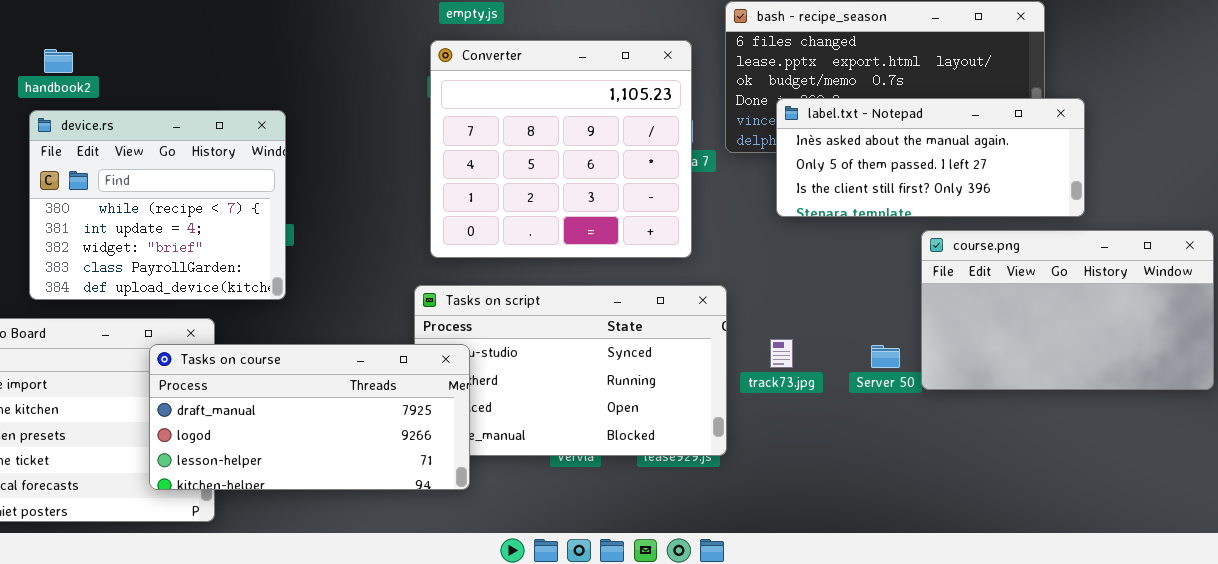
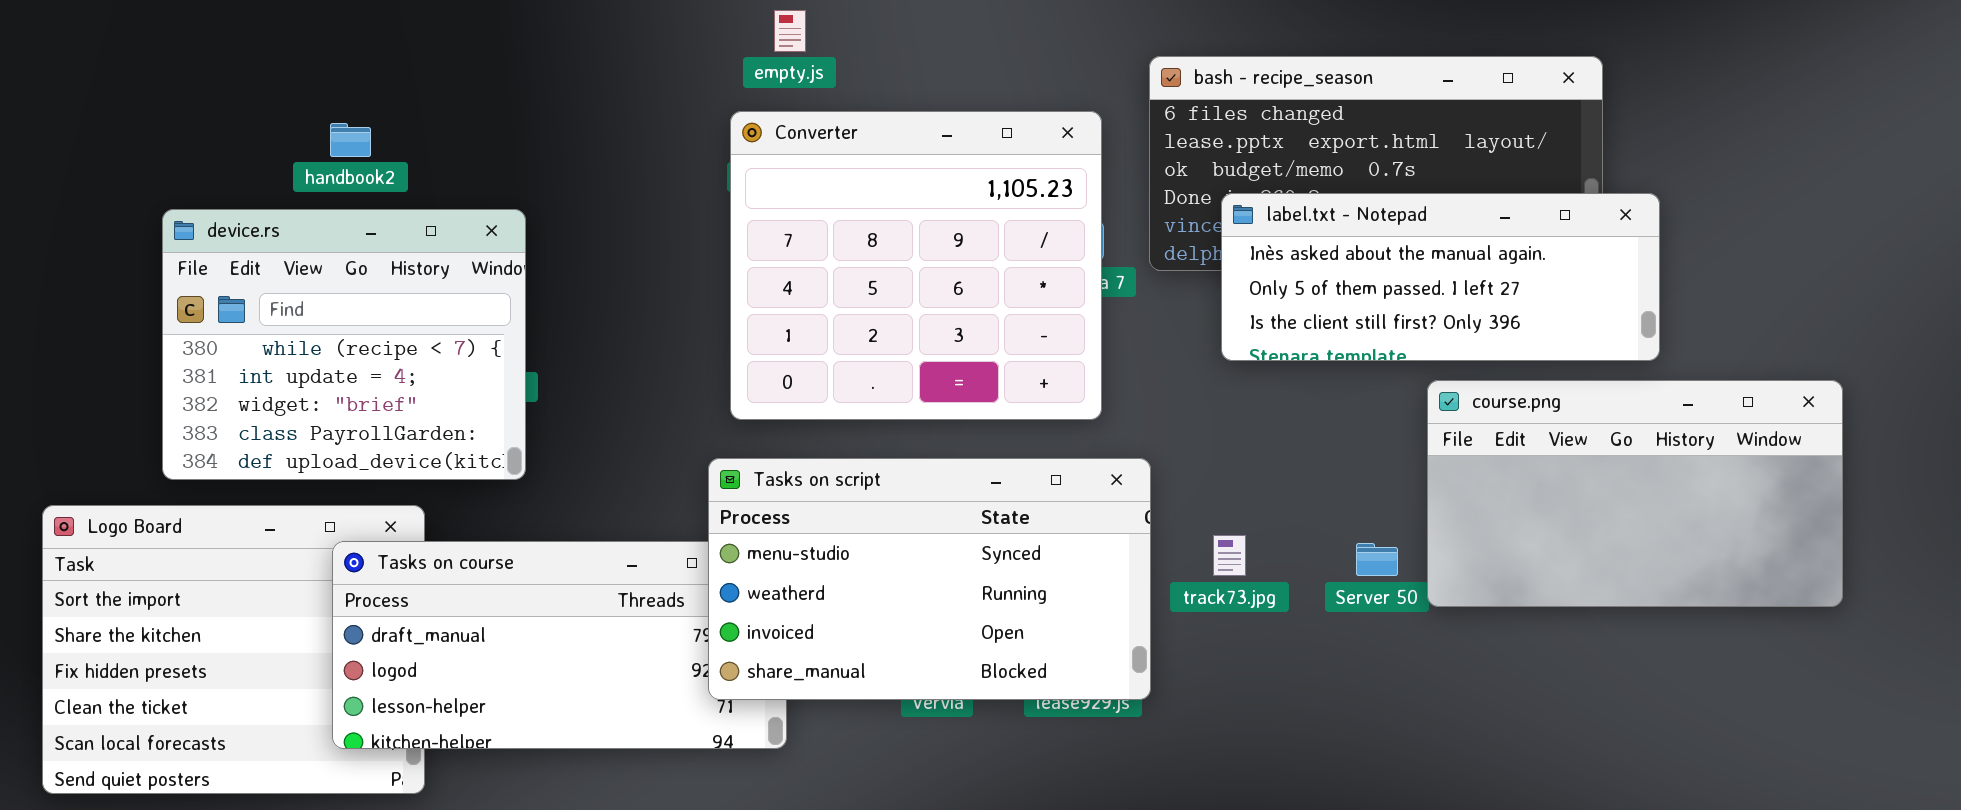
handbook2: [44,49,73,73] -> [330,123,371,157], moved
Tasks on script: [414,285,727,456] -> [708,458,1151,700], raised

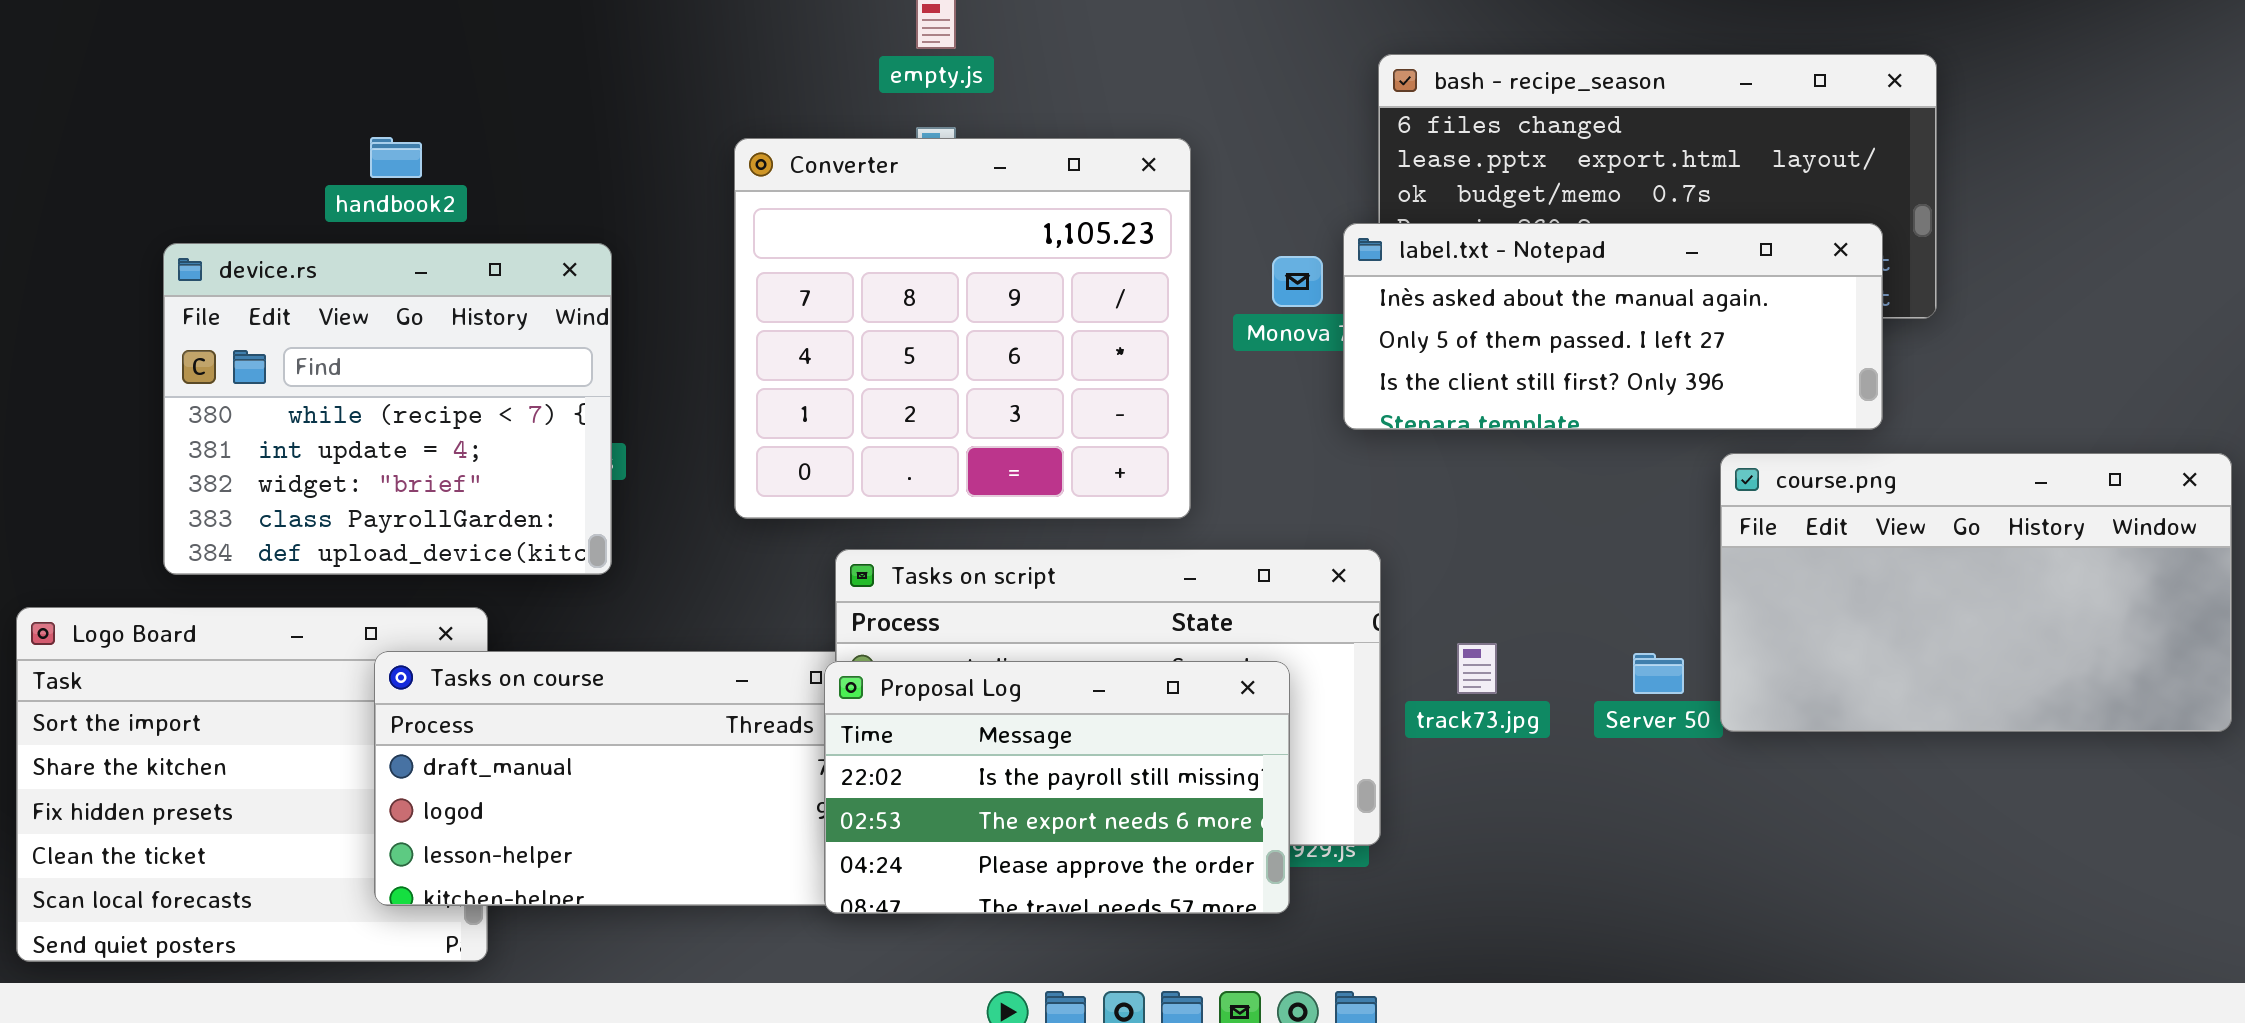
Converter: [730,111,1102,420] -> [734,138,1191,519], moved
label.txt - Notepad: [1221,193,1660,361] -> [1343,223,1883,430], moved
Proposal Log: none -> [824,661,1290,914], opened

